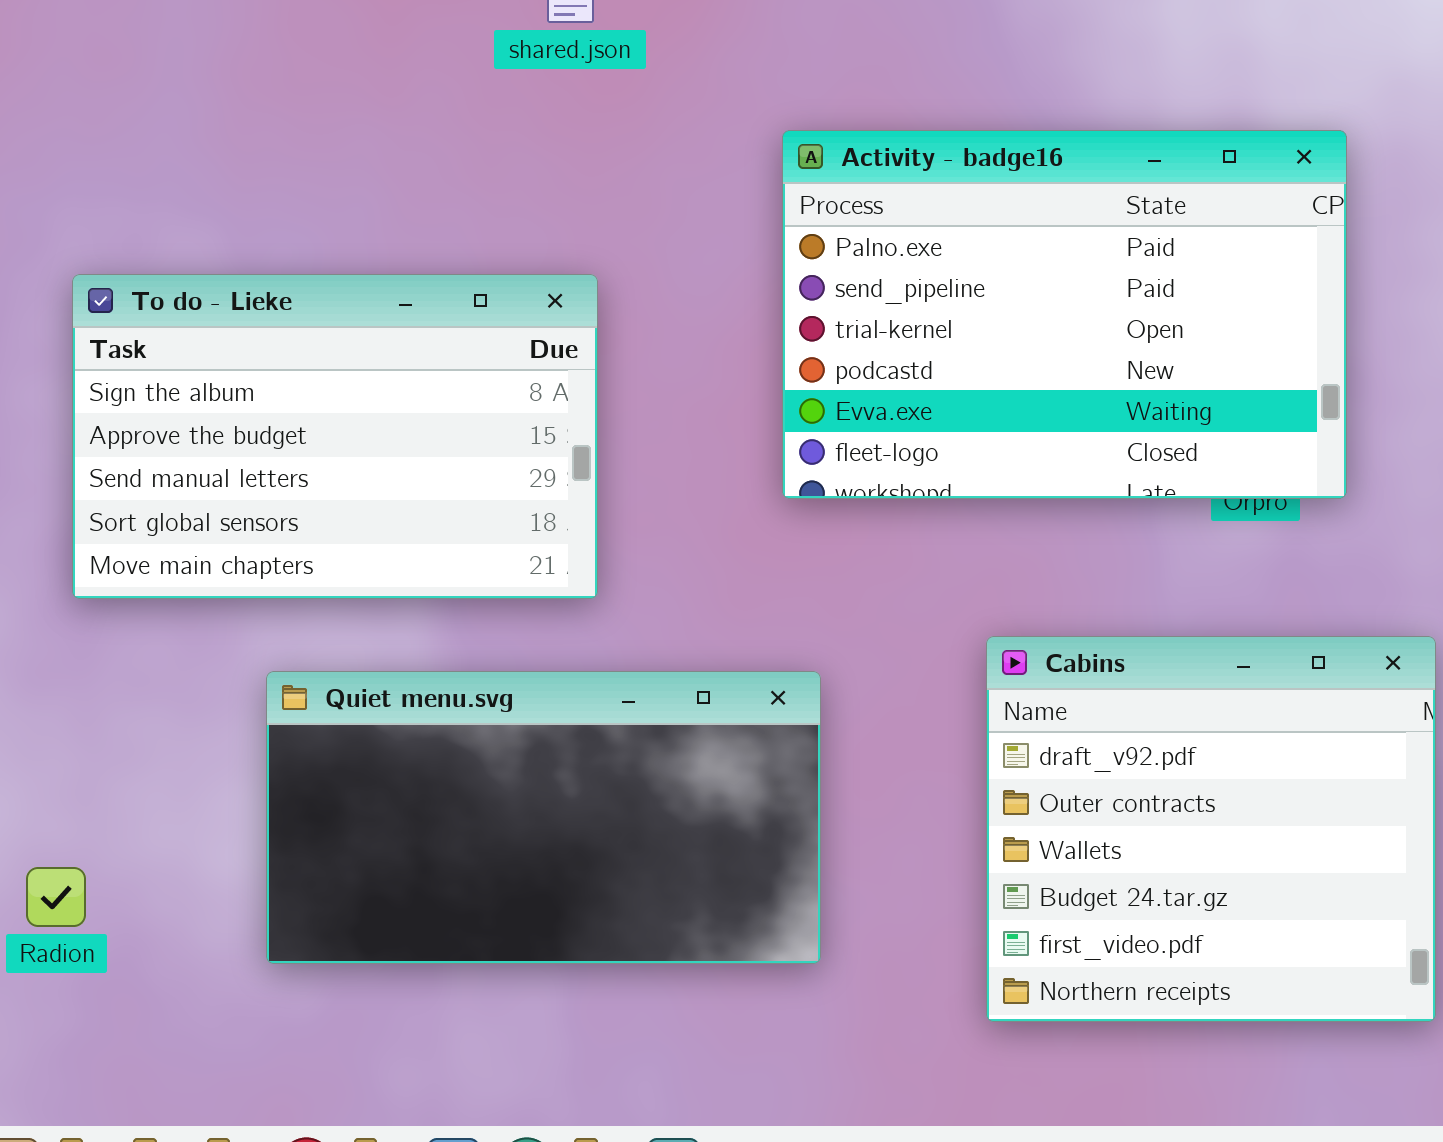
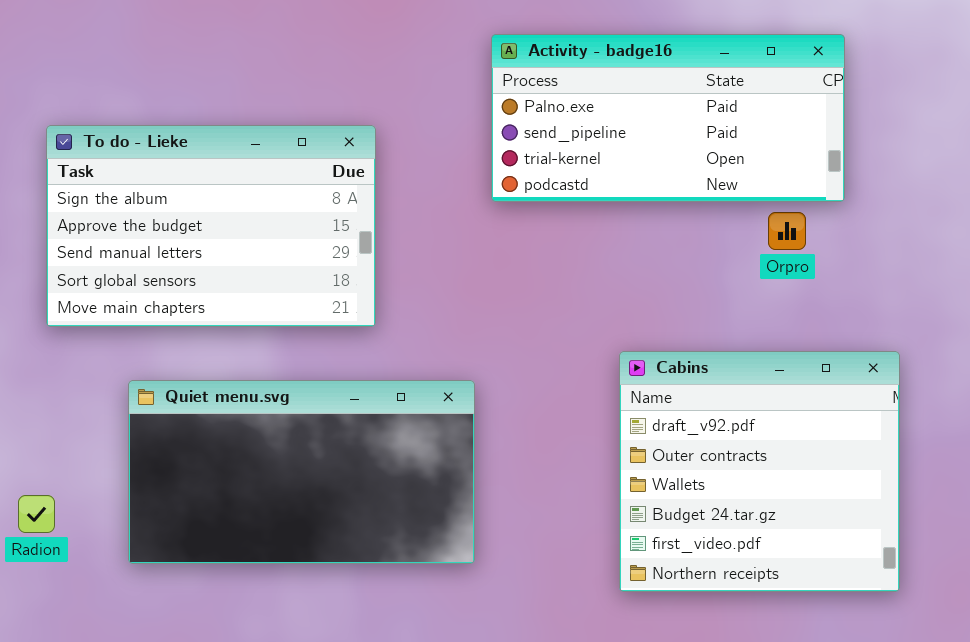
Activity - badge16: [782,130,1347,499] -> [491,34,845,202], resized
Quiet menu.svg: [266,671,821,964] -> [128,380,475,564], moved

